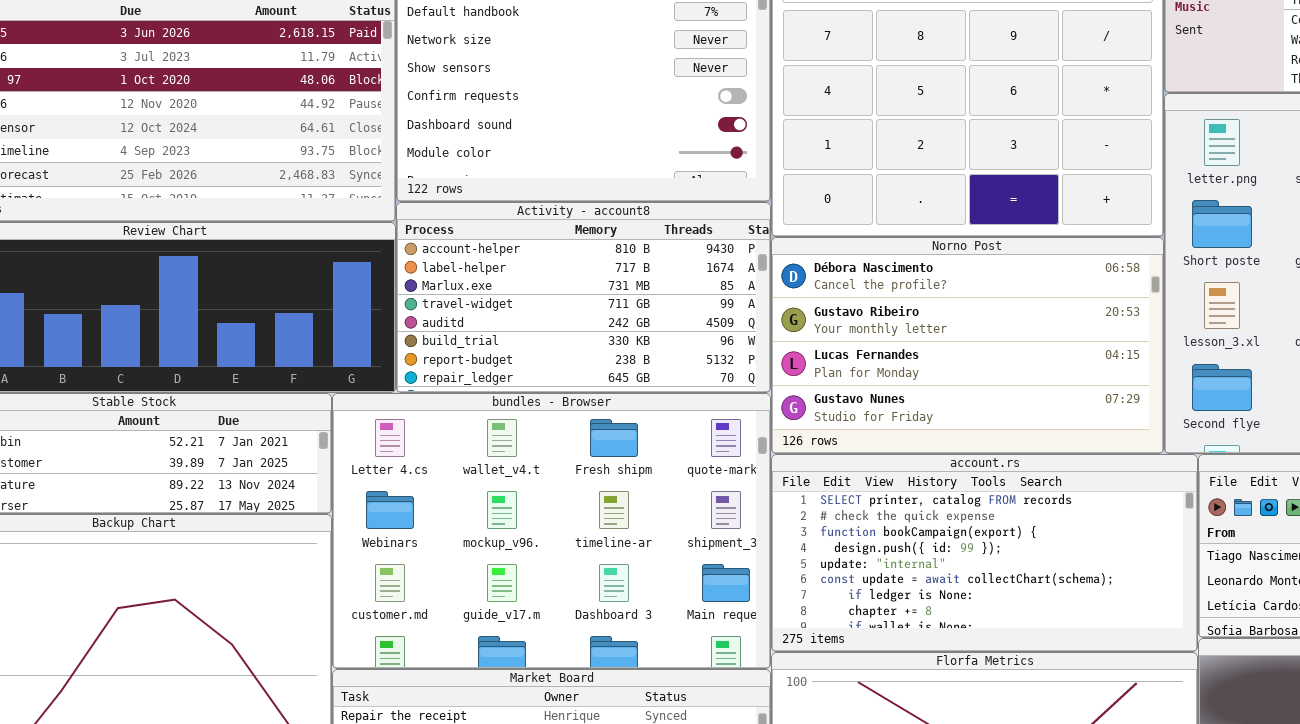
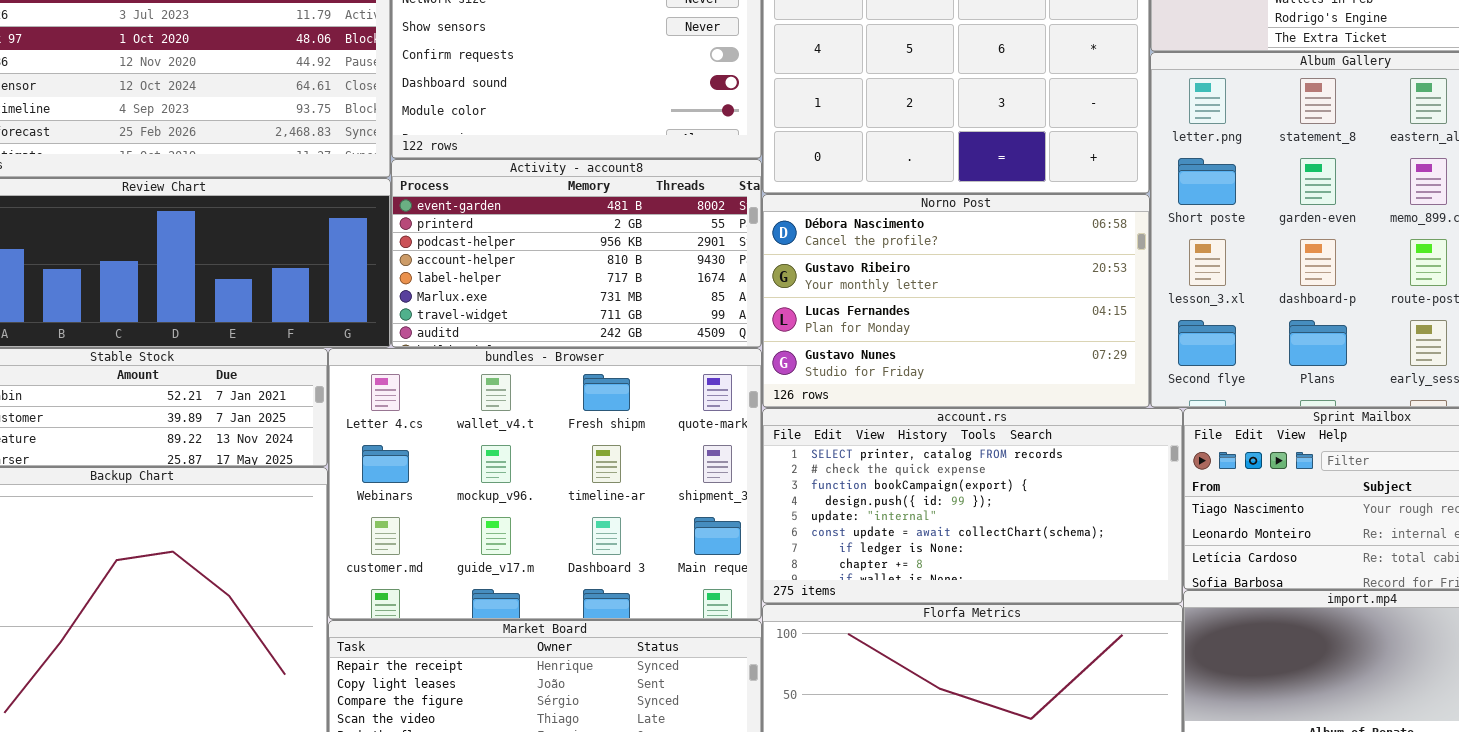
Activity - account8: [396,202,771,393] -> [391,159,762,348], scrolled up 3 rows

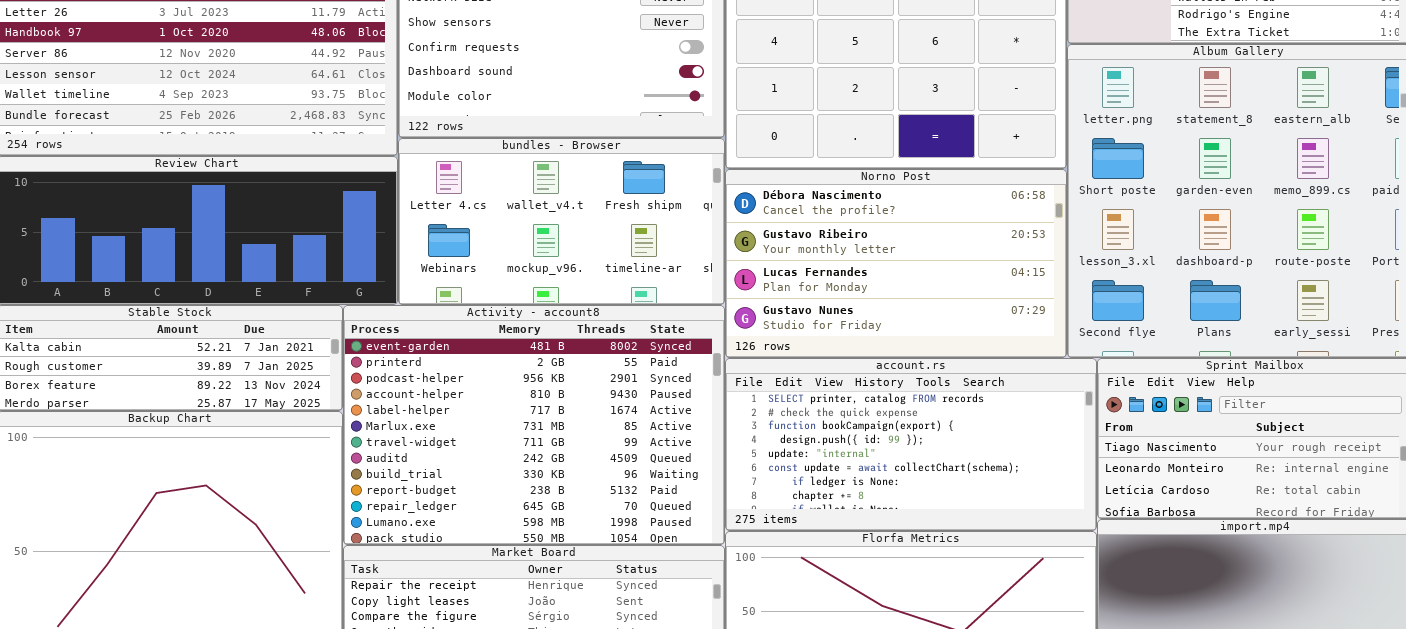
Activity - account8: [391,159,762,348] -> [343,305,725,545], moved, resized
bundles - Browser: [328,348,762,620] -> [398,138,725,305], moved, resized

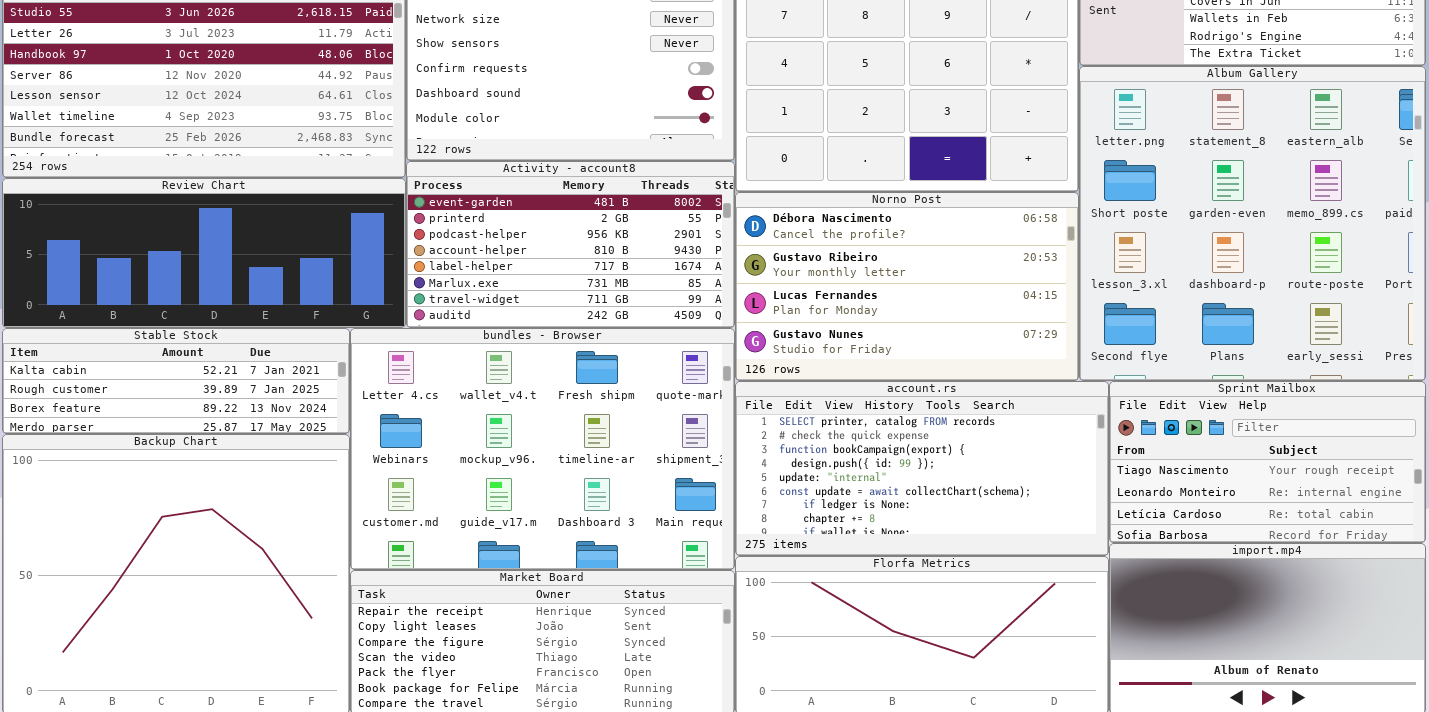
bundles - Browser: [398,138,725,305] -> [350,328,735,570], moved, resized
Activity - account8: [343,305,725,545] -> [406,161,735,328], moved, resized

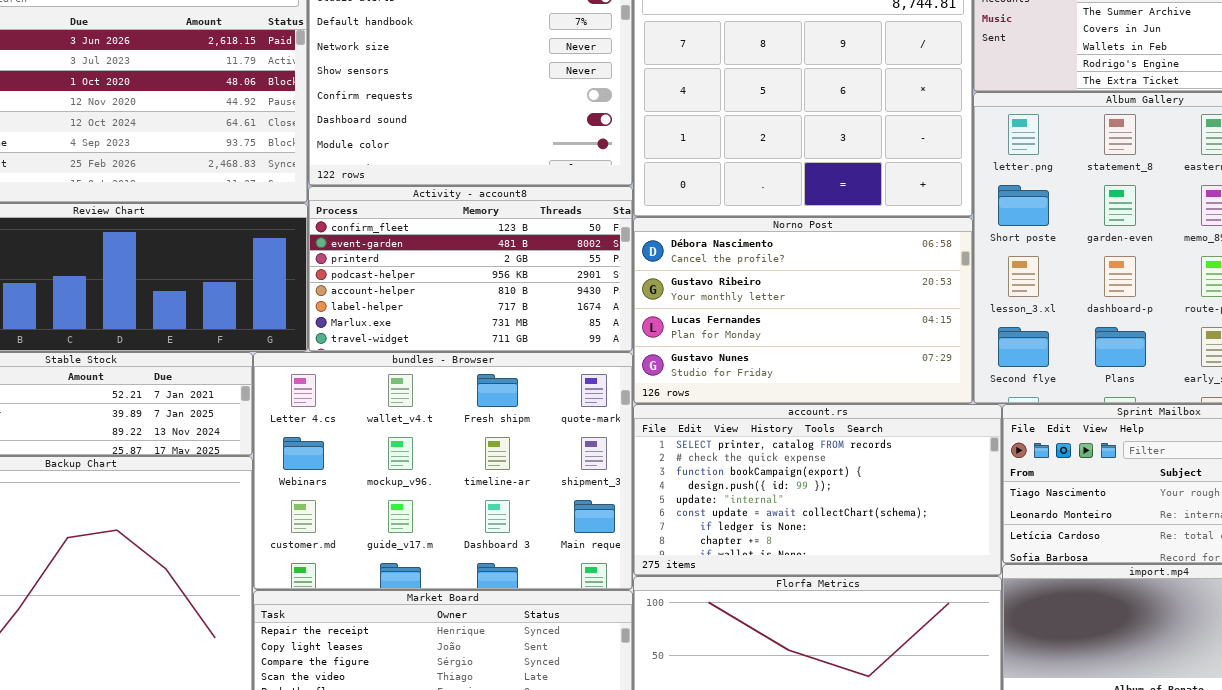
Activity - account8: [406,161,735,328] -> [308,186,633,352], scrolled up 1 row

